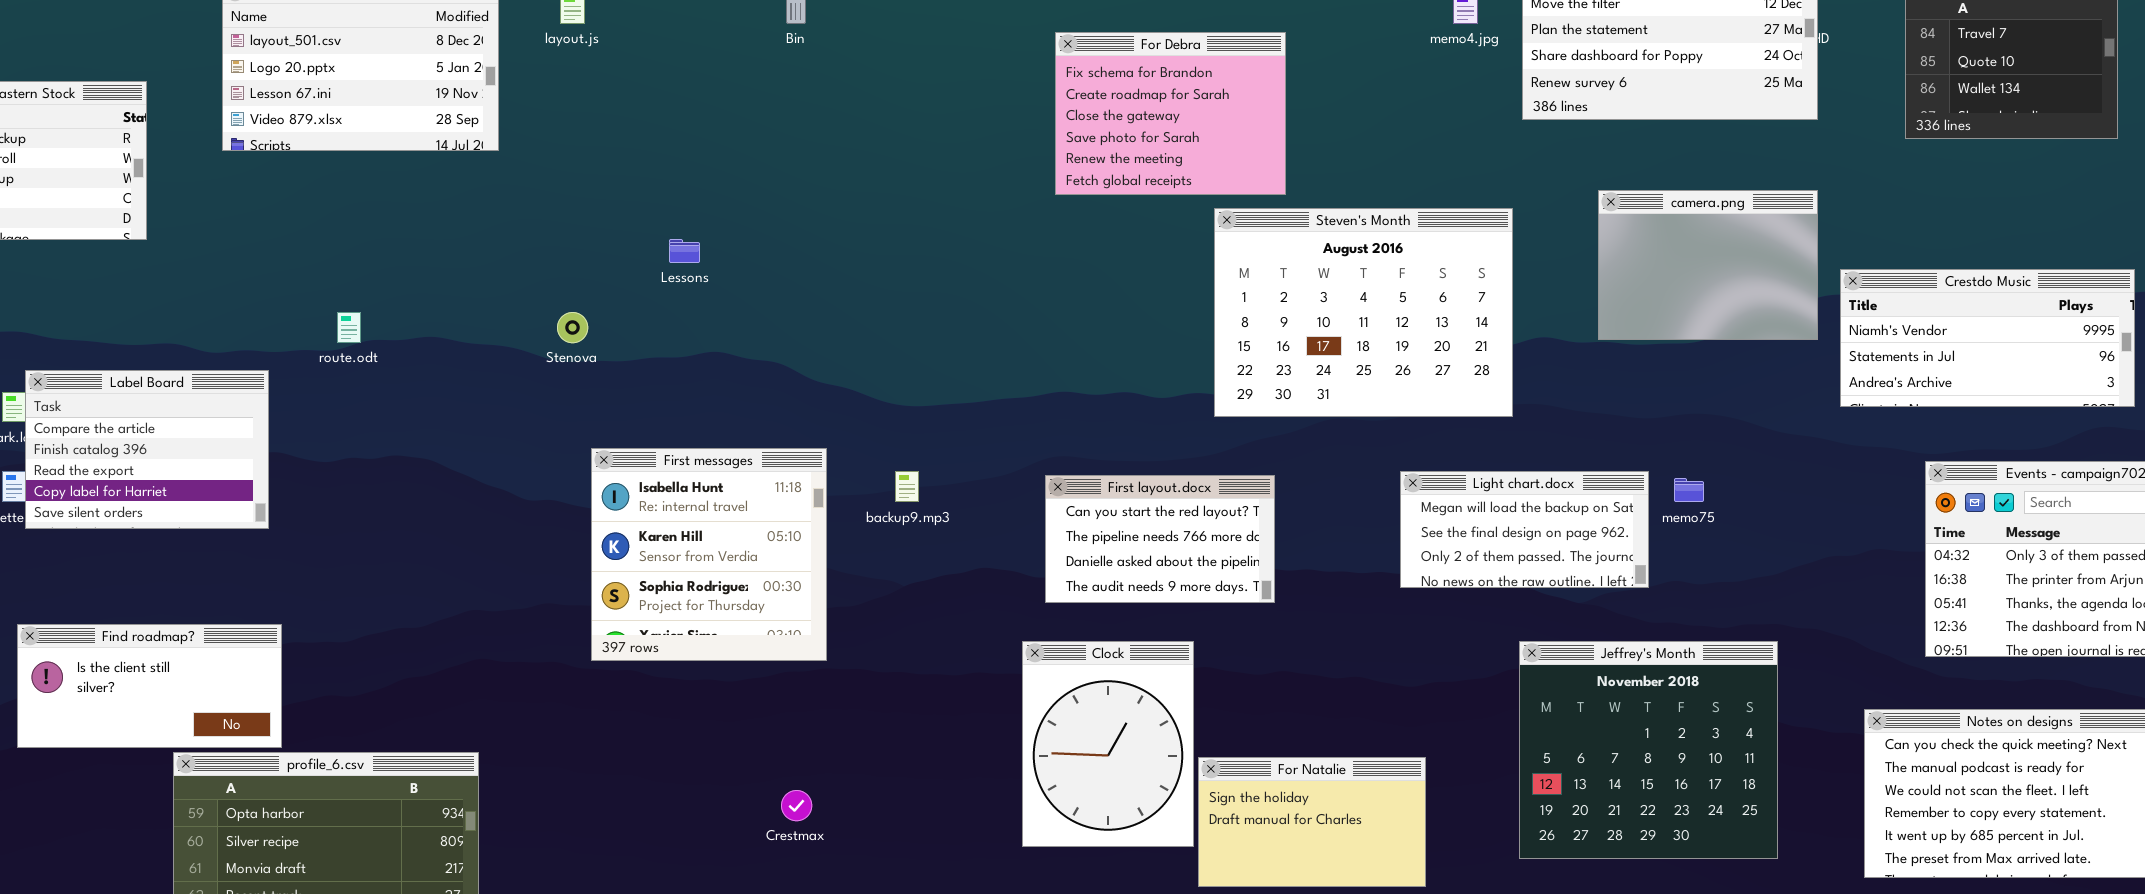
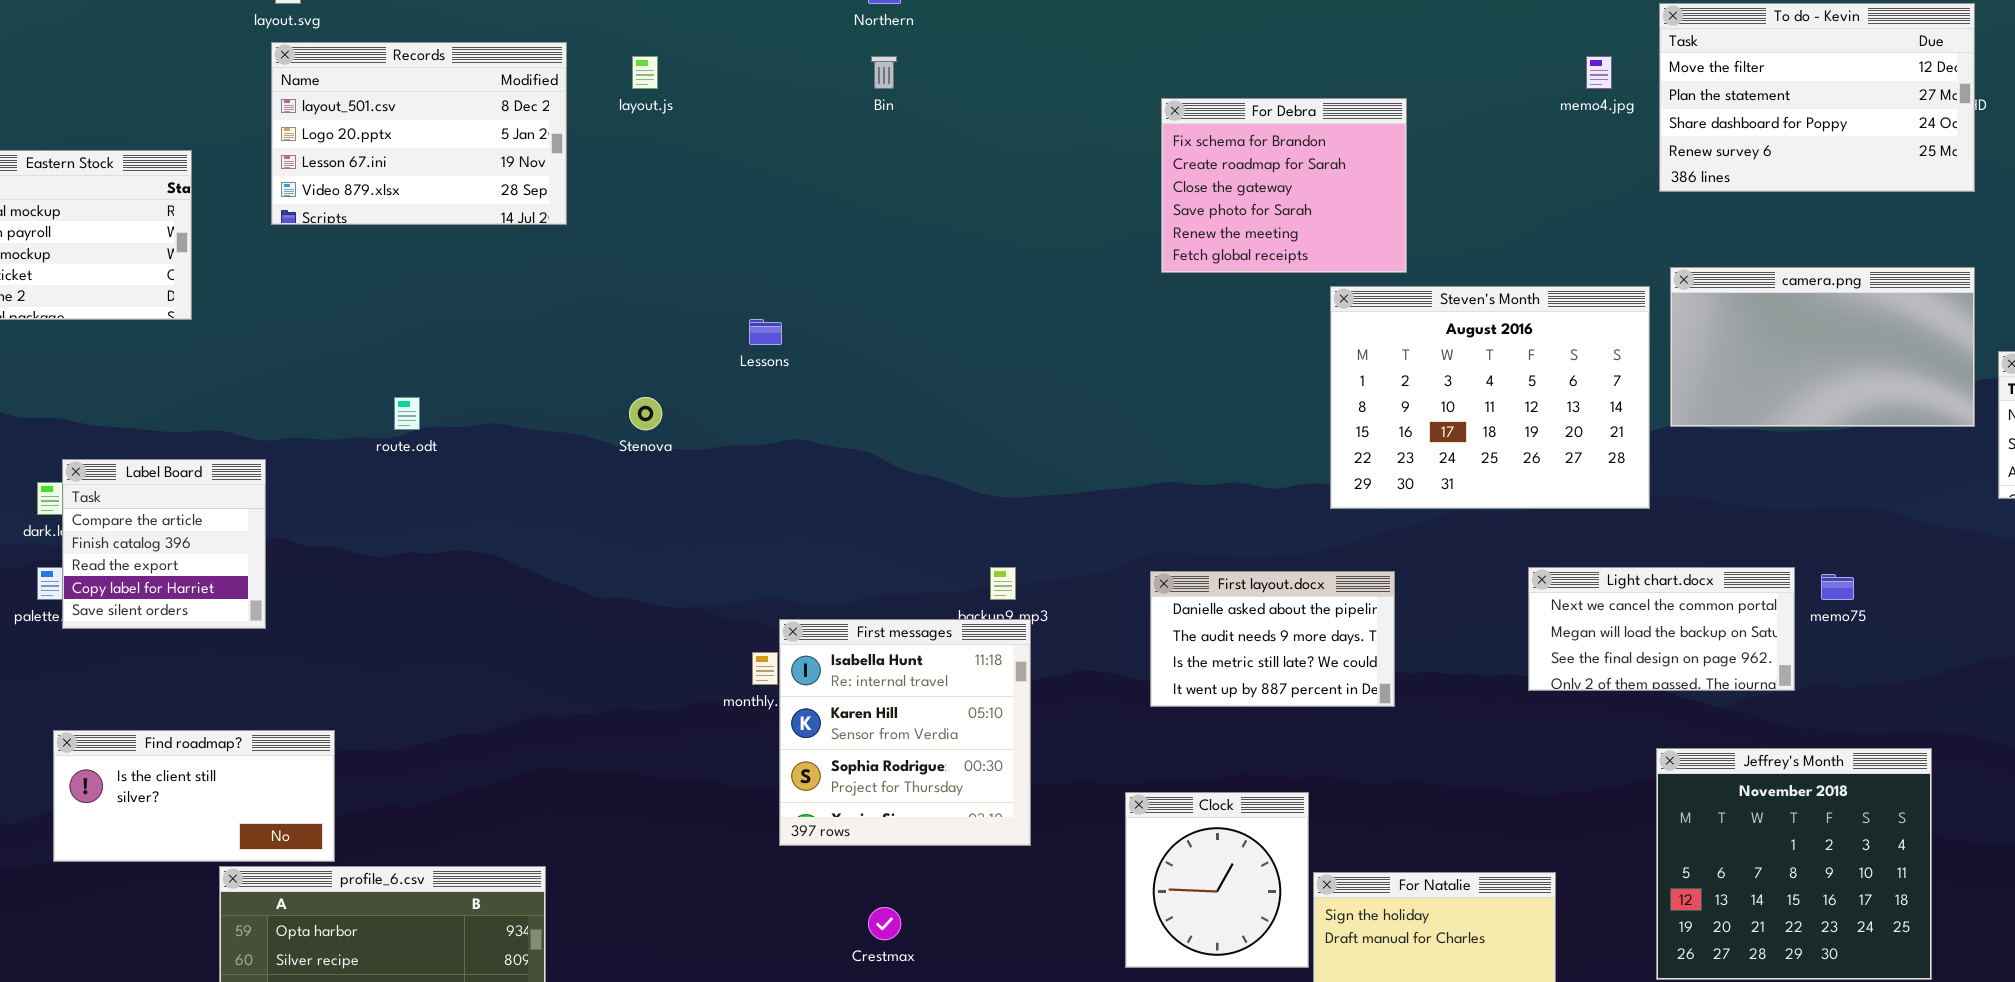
camera.png: [1598,190,1818,340] -> [1670,267,1975,427], resized
Label Board: [25,370,269,529] -> [62,459,266,629], resized
First messages: [591,448,827,661] -> [779,619,1031,846], moved
Light chart.docx: [1400,471,1649,588] -> [1528,567,1795,691], scrolled up 1 row
First layout.docx: [1045,475,1275,603] -> [1150,571,1395,707], scrolled down 2 rows
Clock: [1022,641,1194,847] -> [1125,792,1309,968], resized

